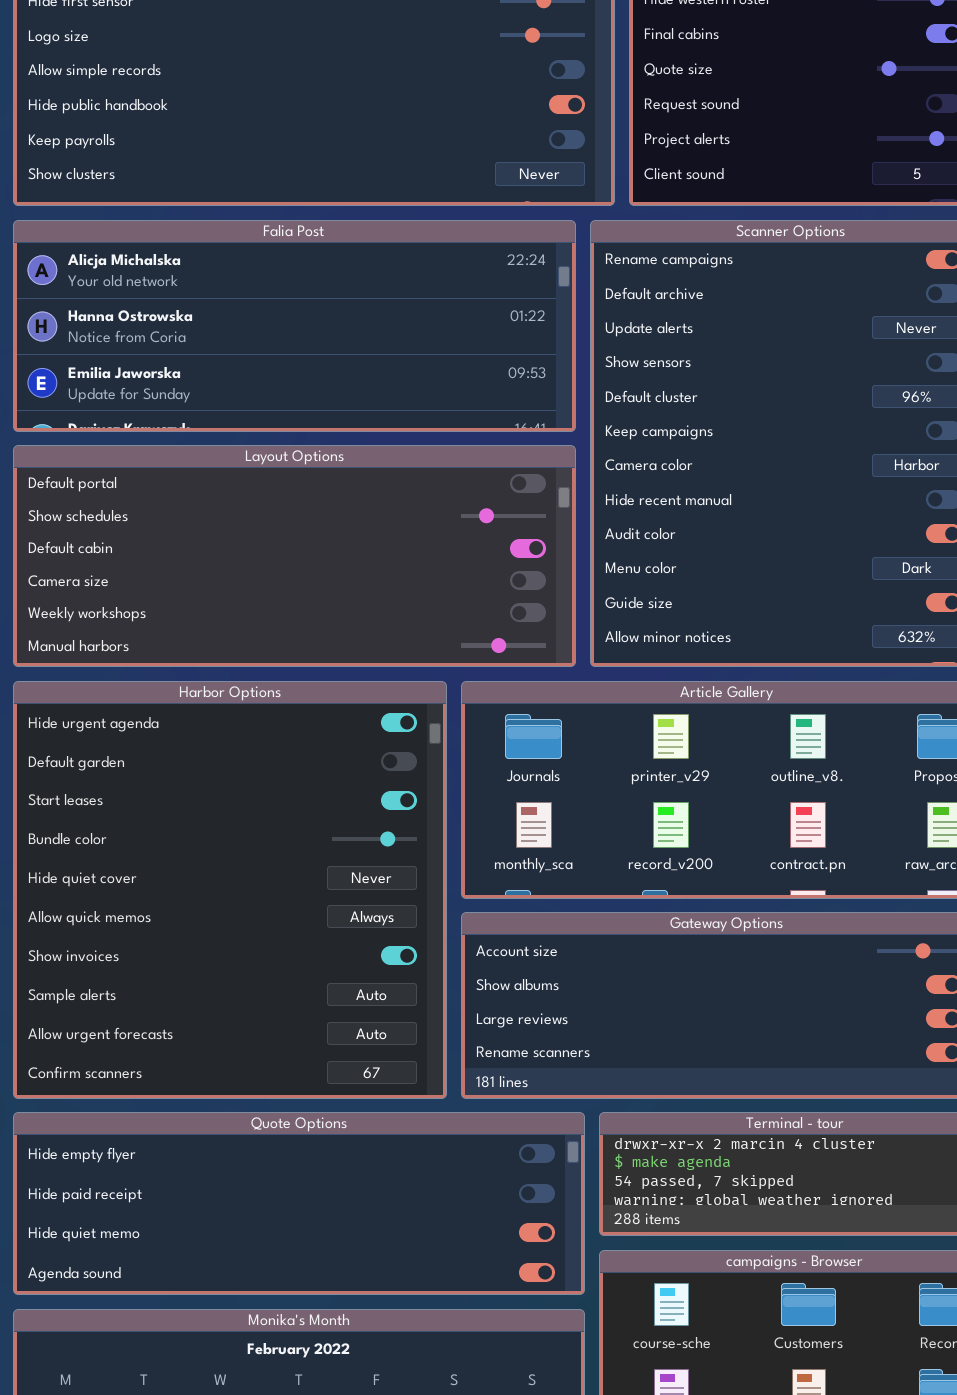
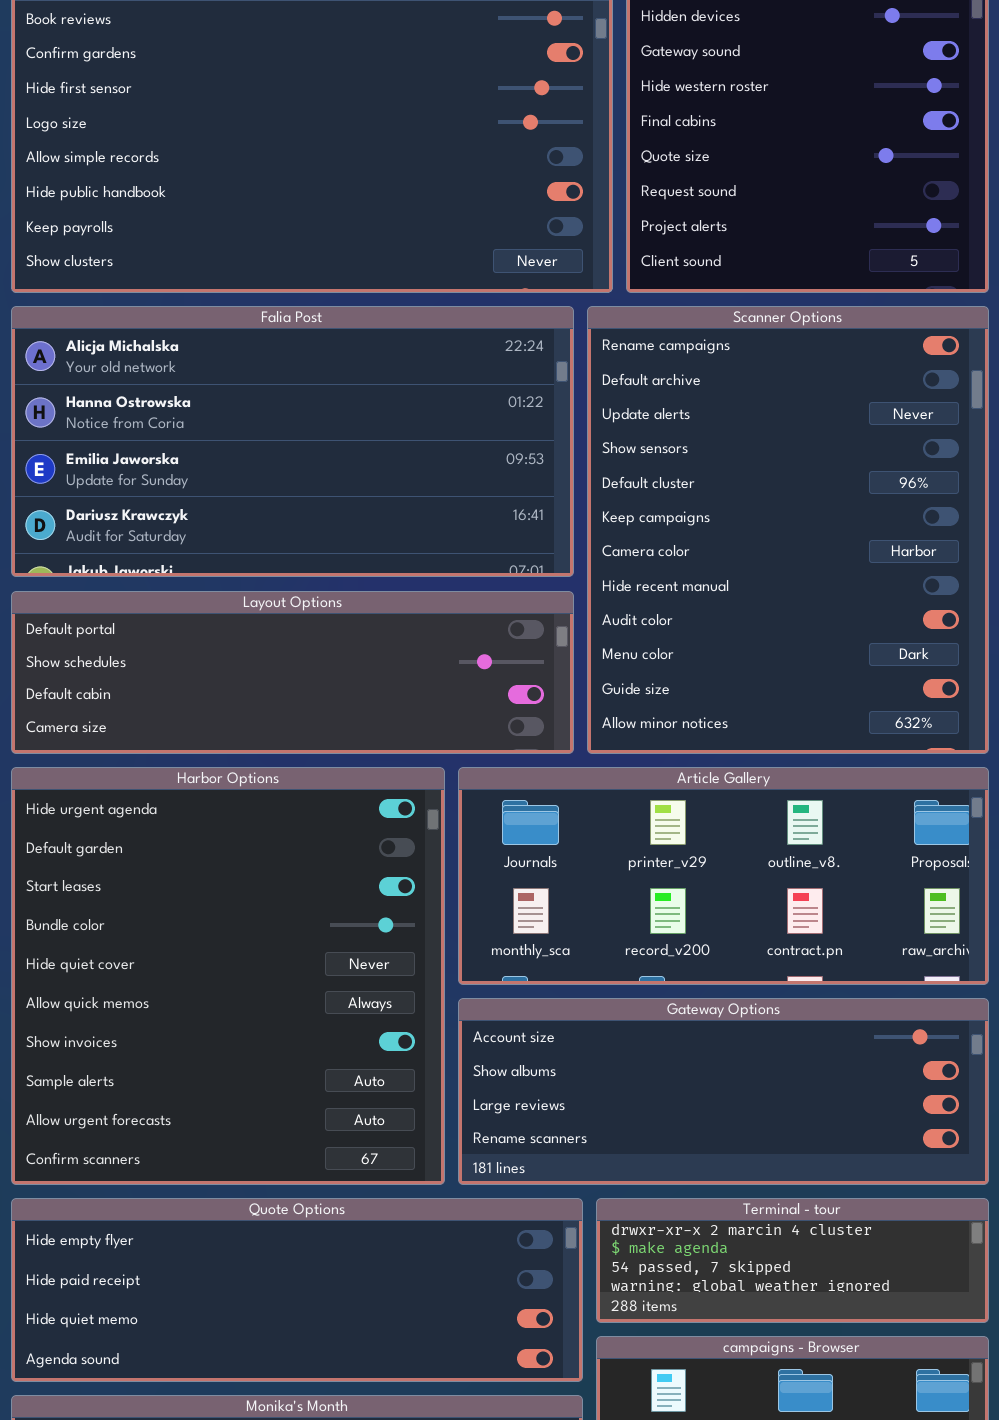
Falia Post: [13,220,576,432] -> [11,306,574,577], resized
Layout Options: [13,445,576,667] -> [11,591,574,754], resized

